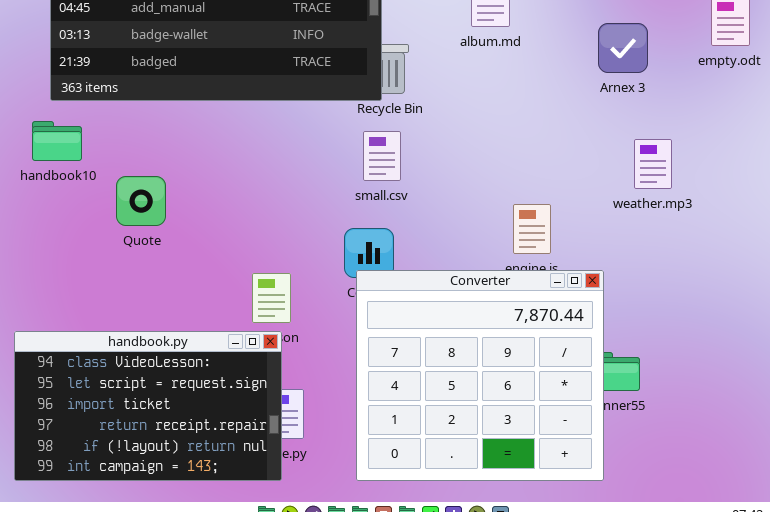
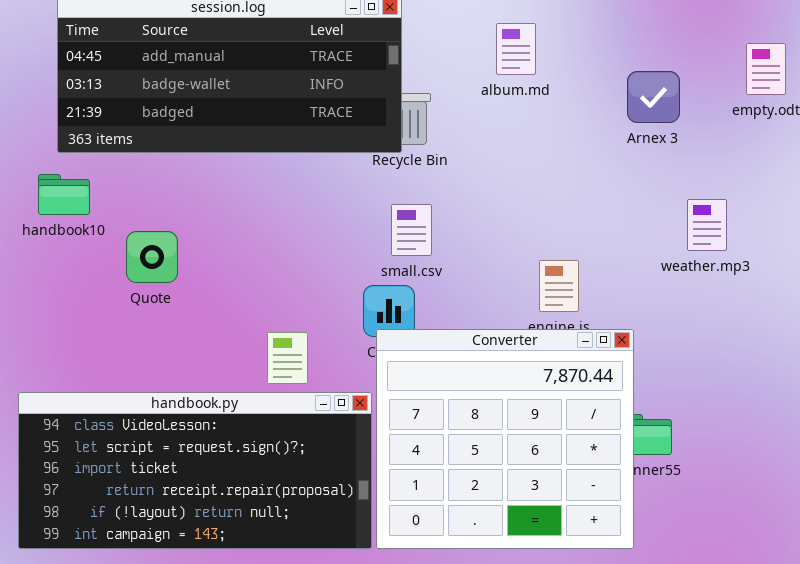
small.csv: [363,131,401,181] -> [391,204,432,256], moved
weather.mp3: [634,139,672,189] -> [687,199,727,251], moved
handbook.py: [14,331,282,481] -> [18,392,372,549], resized

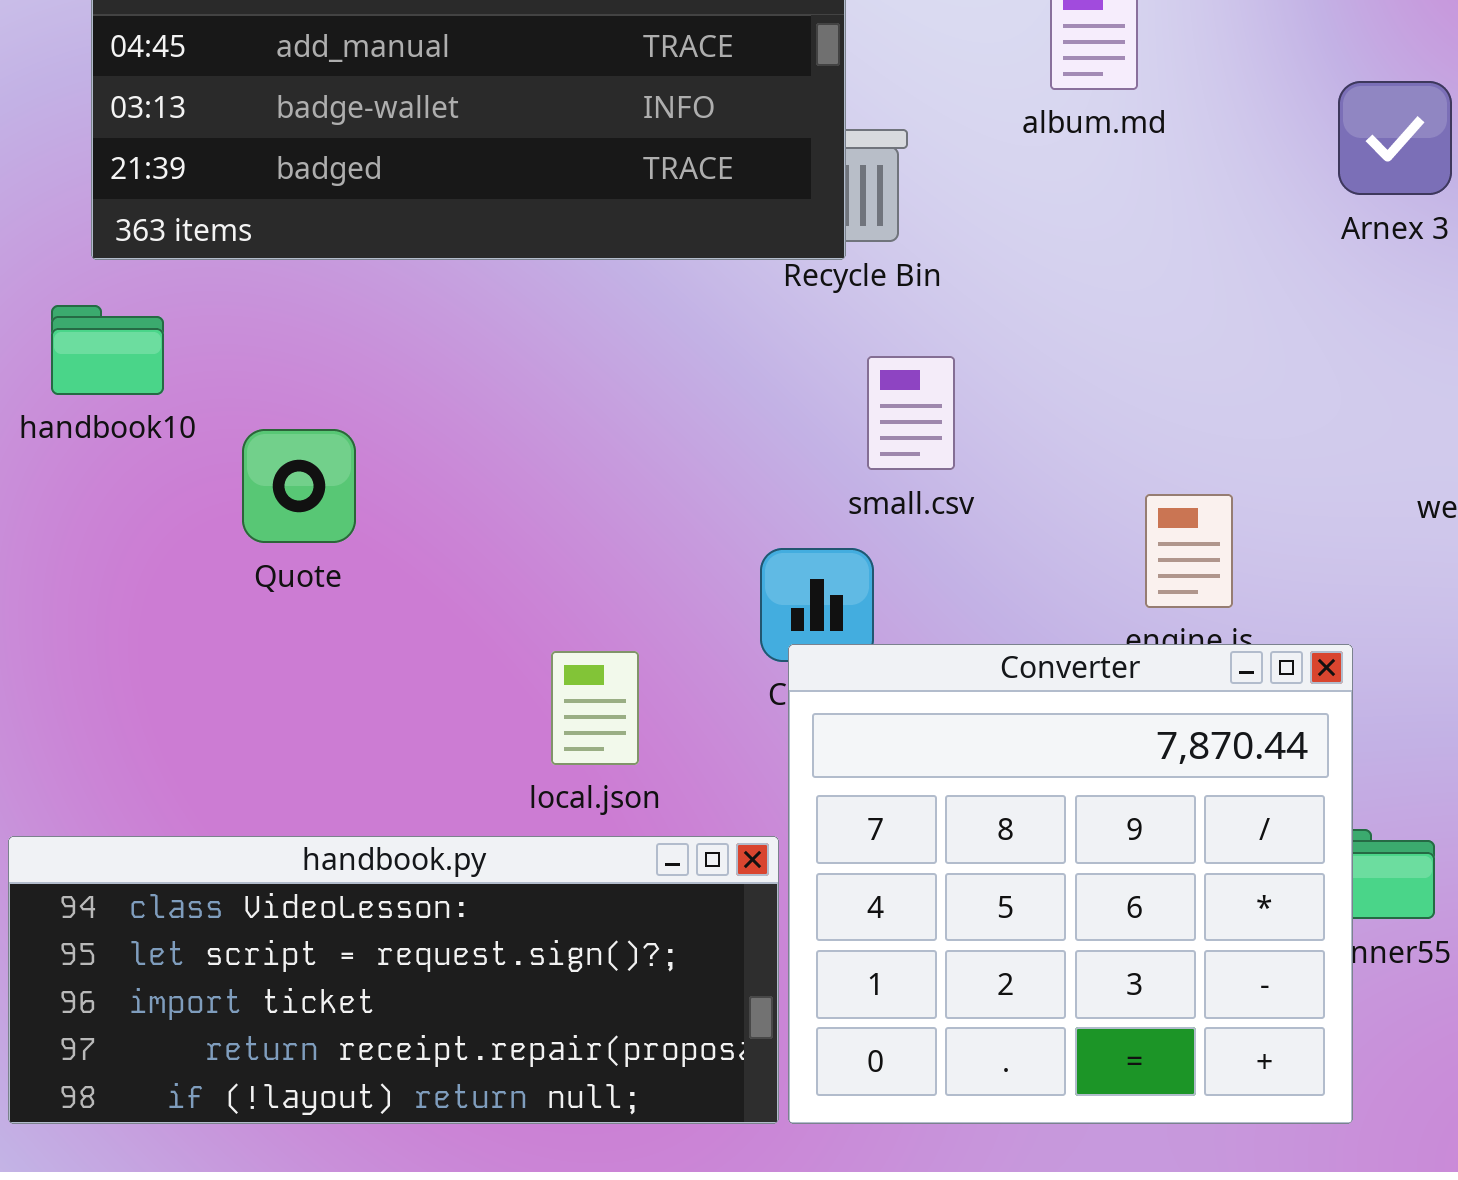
small.csv: [391,204,432,256] -> [867,356,955,470], moved
handbook.py: [18,392,372,549] -> [8,836,779,1124], resized

